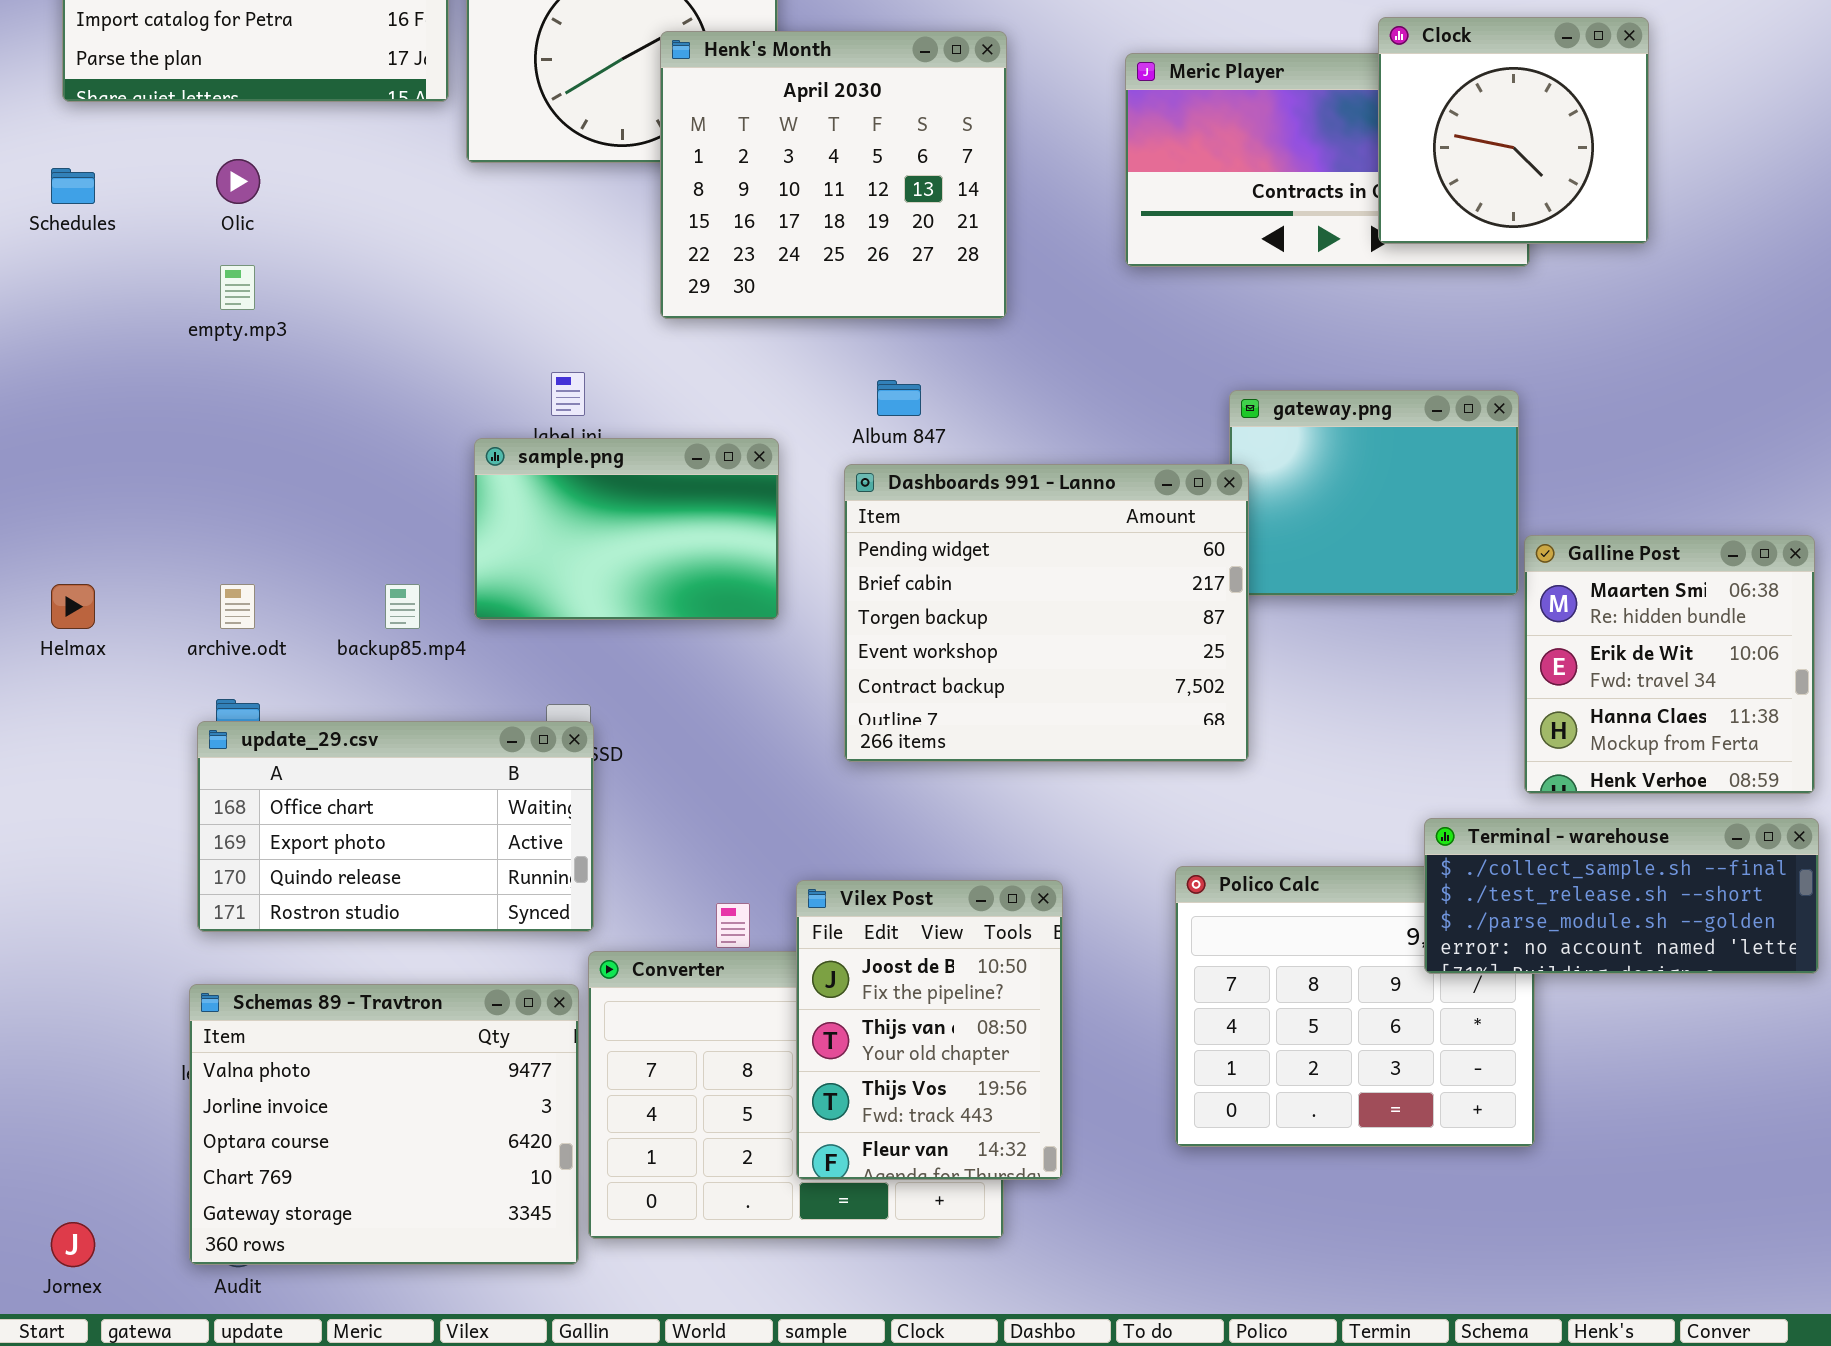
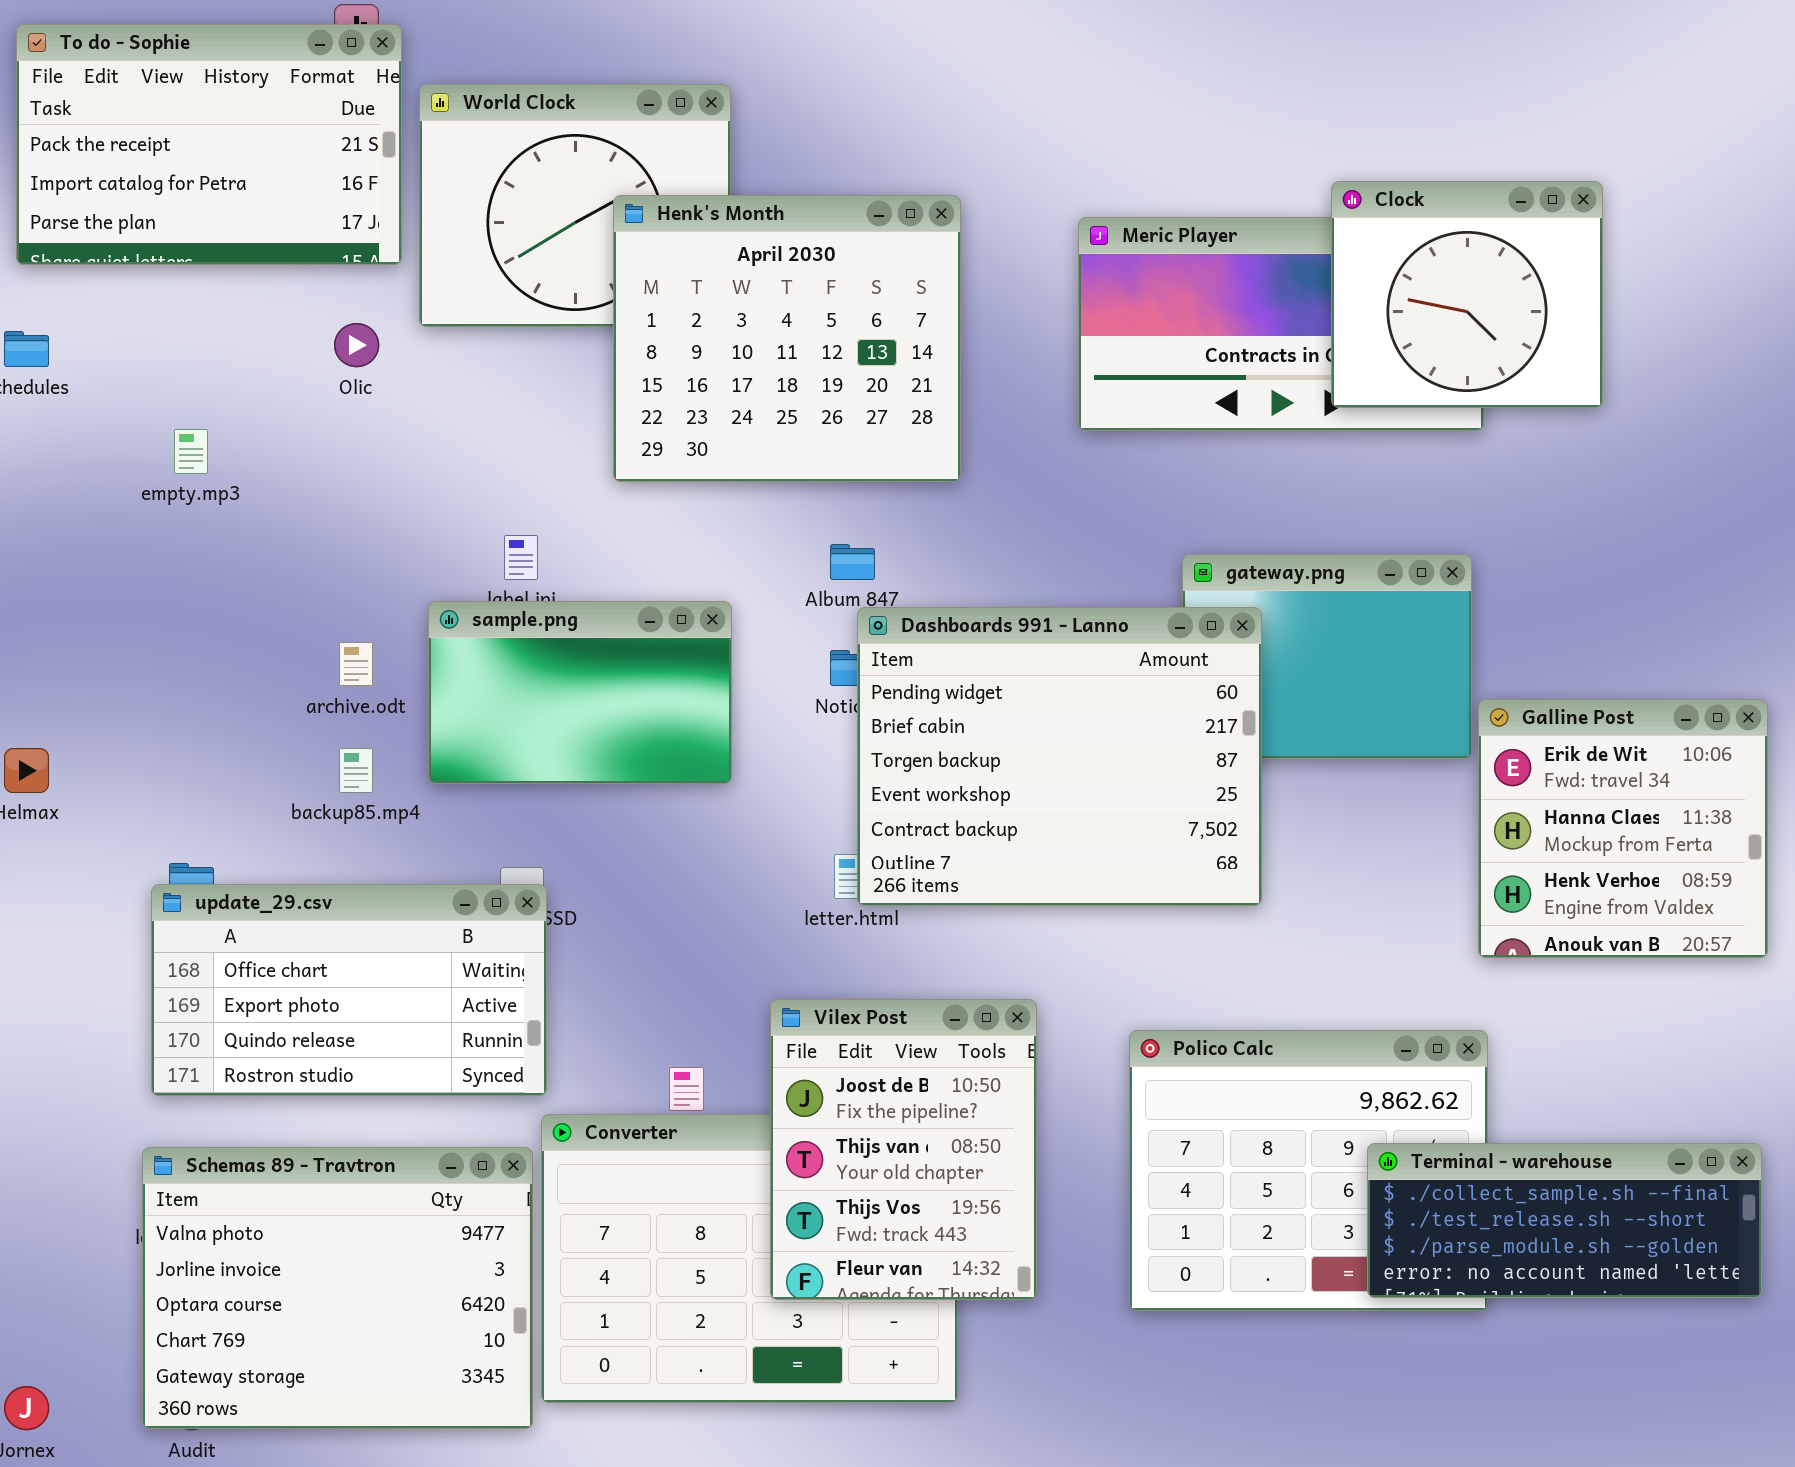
Olic: [216,159,260,204] -> [334,323,379,367], moved
Dashboards 991 - Lanno: [844,464,1249,762] -> [857,607,1262,906], moved
Galline Post: [1524,535,1815,794] -> [1478,699,1768,958], scrolled down 1 row
archive.odt: [220,584,255,629] -> [339,642,373,686], moved
Terminal - warehouse: [1424,818,1819,974] -> [1367,1143,1762,1298], moved
Vilex Post: [796,880,1063,1180] -> [770,999,1037,1300], moved

